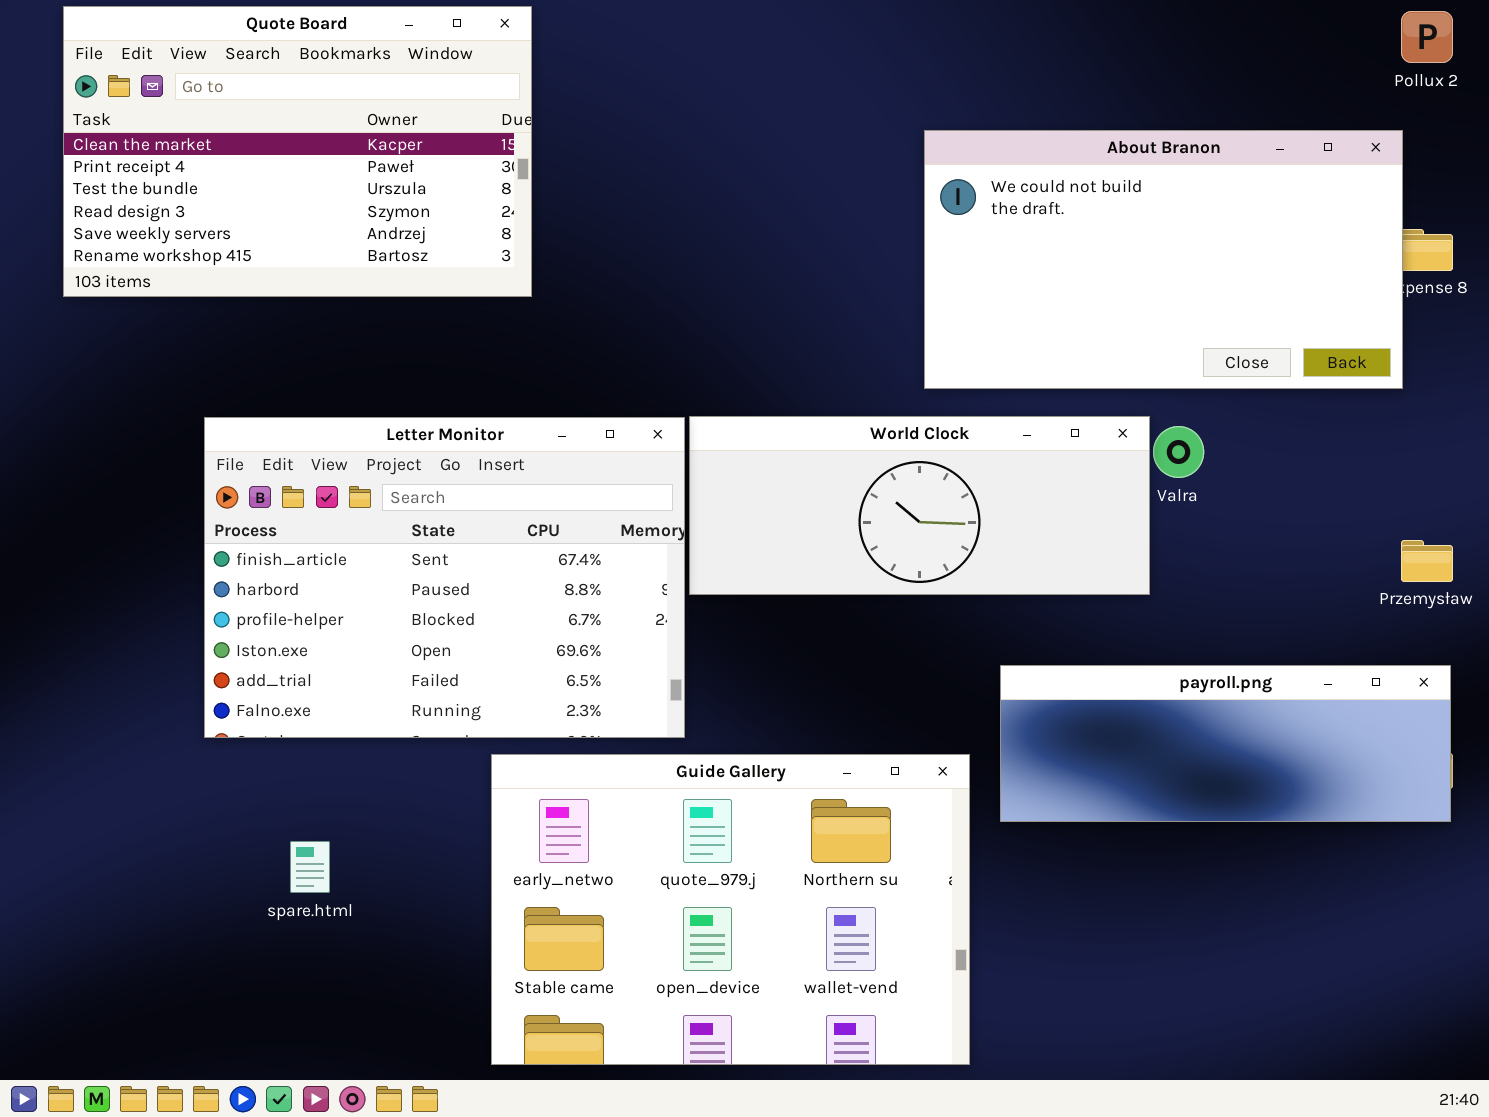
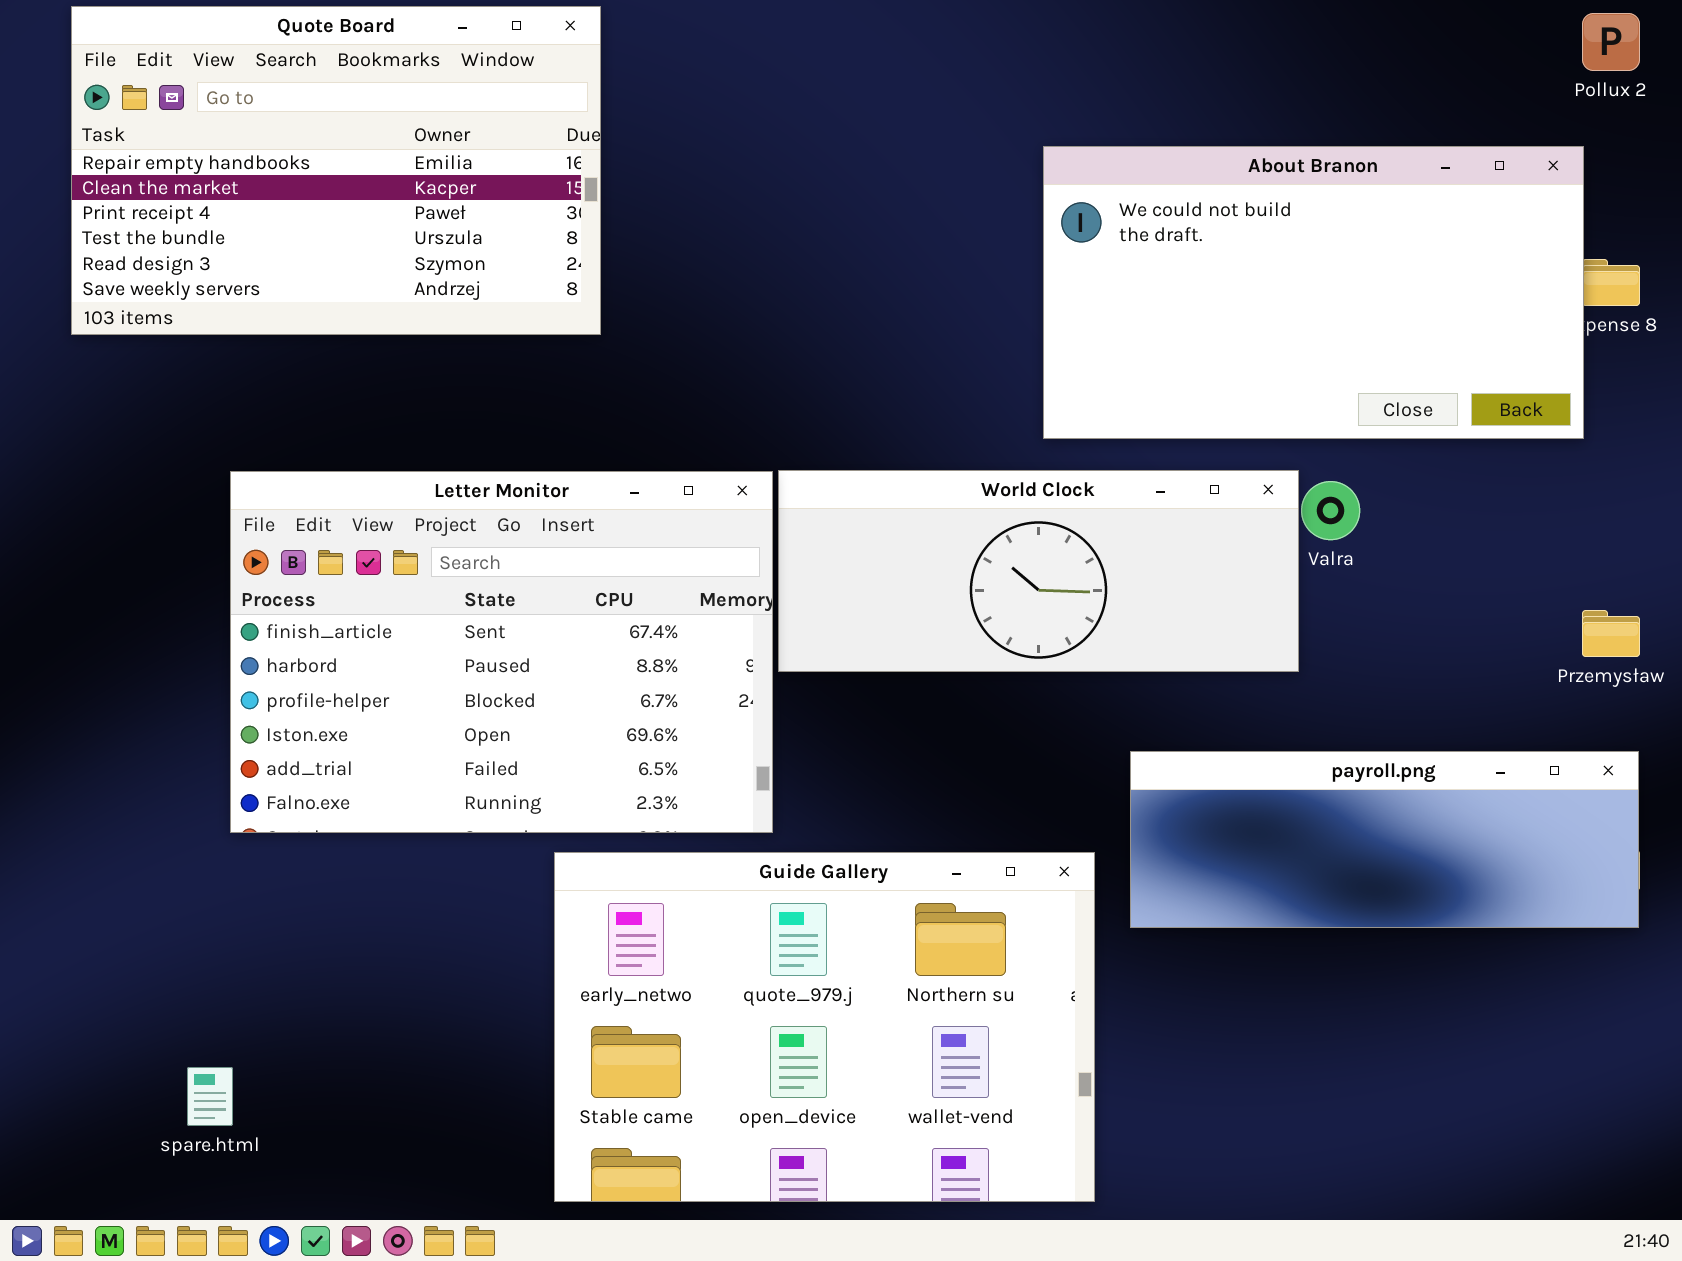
Quote Board: [63,6,532,297] -> [71,6,601,335], scrolled up 1 row
spare.html: [290,841,330,893] -> [187,1067,233,1126], moved

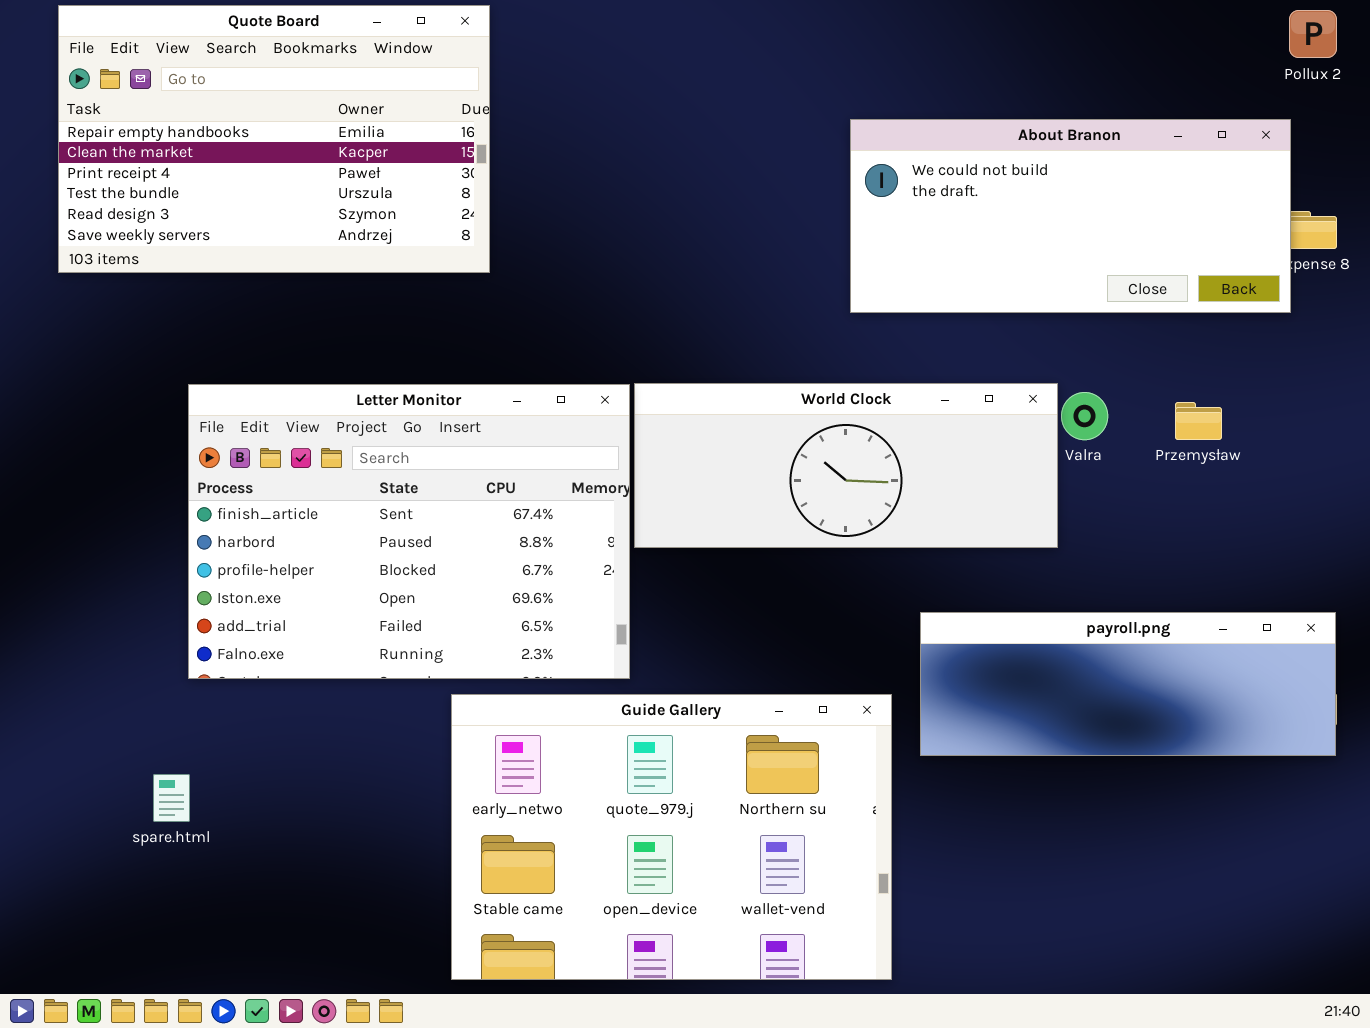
About Branon: [1043,146,1584,439] -> [850,119,1291,313], resized
Przemysław: [1582,610,1640,657] -> [1175,402,1222,440], moved
spare.html: [187,1067,233,1126] -> [153,774,190,822], moved

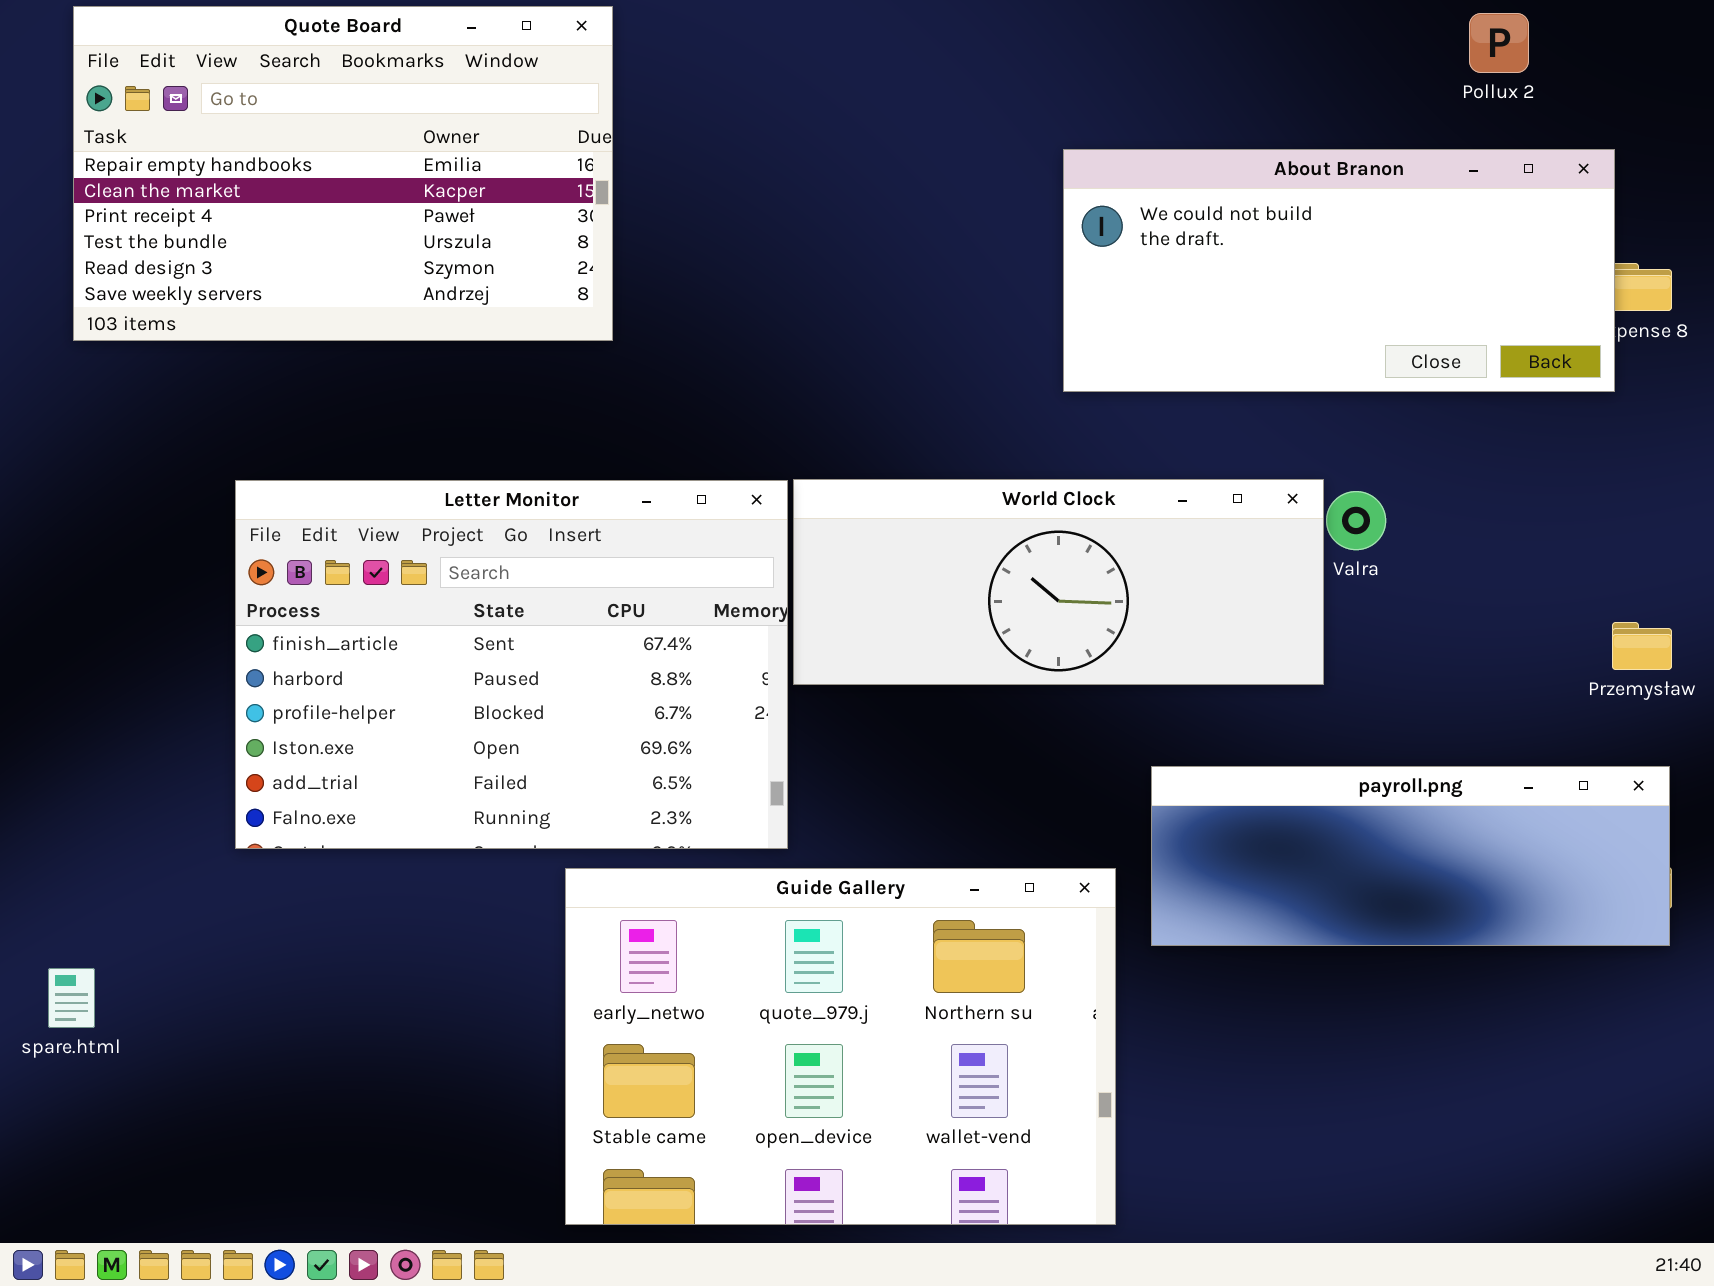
Pollux 2: [1289,10,1337,58] -> [1469,13,1529,73], moved
Przemysław: [1175,402,1222,440] -> [1612,622,1672,670], moved
spare.html: [153,774,190,822] -> [48,968,95,1028], moved

